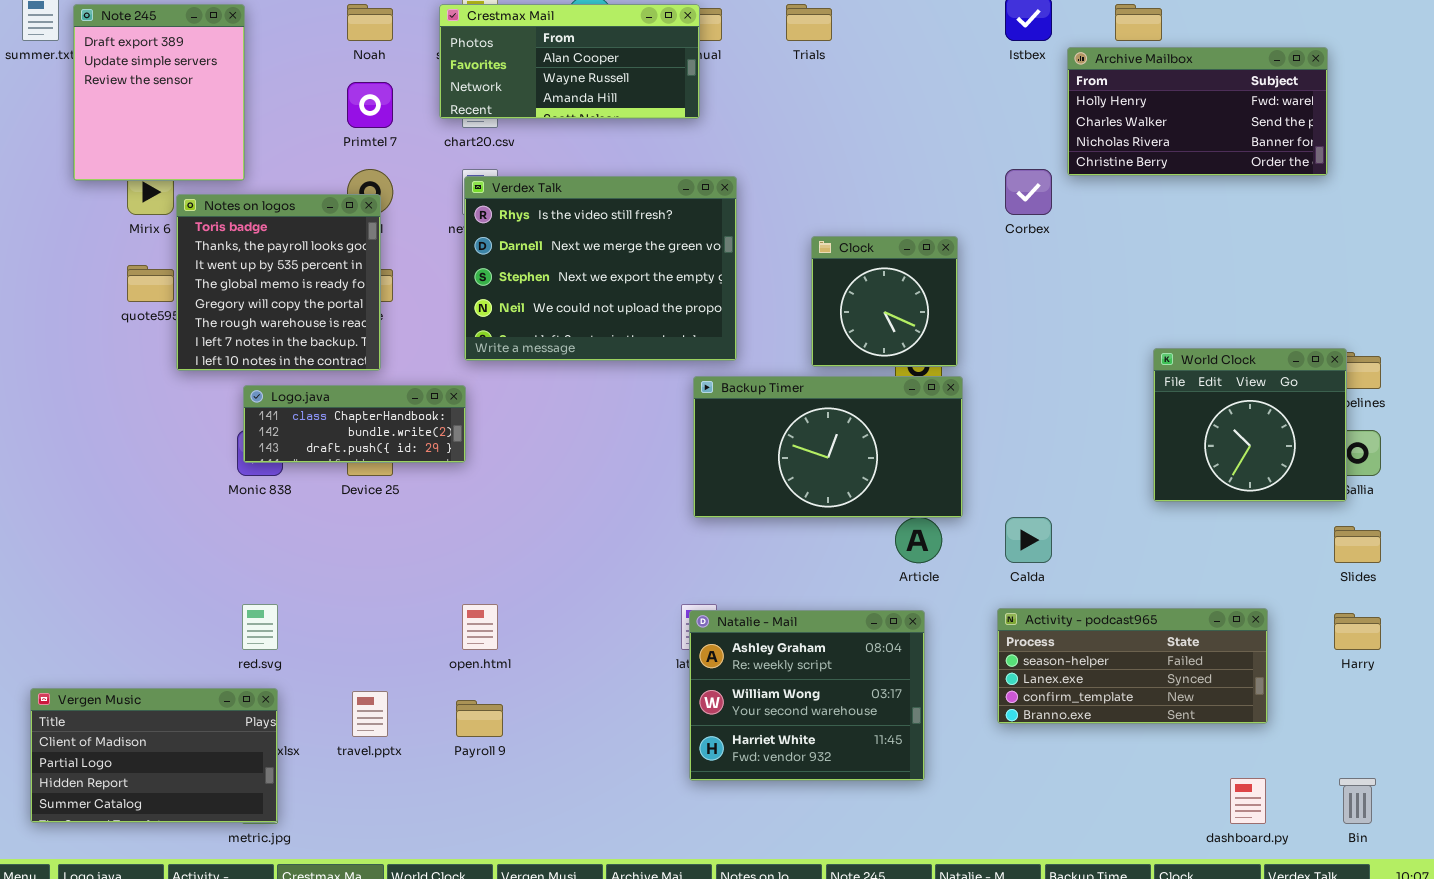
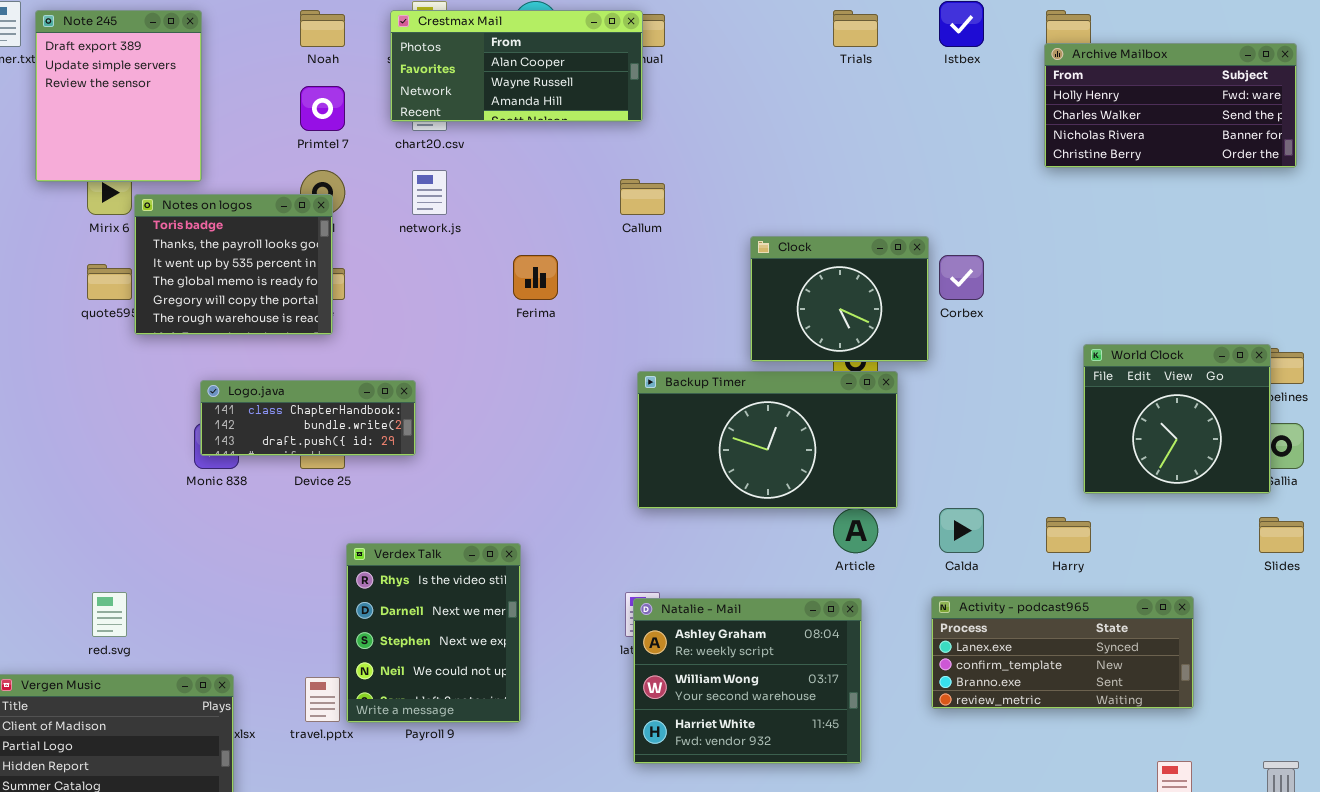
Trials: [786,4,832,41] -> [833,10,878,47], moved
Archive Mailbox: [1067,47,1328,176] -> [1044,43,1297,168], moved
Corbex: [1005,169,1052,215] -> [939,255,984,300], moved
Verdex Talk: [464,176,737,361] -> [346,543,521,723], moved, resized
Notes on logos: [176,194,381,371] -> [134,194,333,335], resized
Clock: [811,236,958,367] -> [750,236,929,362], resized
red.svg: [242,604,278,650] -> [92,592,127,637], moved
Activity - podcast965: [997,608,1268,724] -> [931,596,1194,709], scrolled down 1 row
Harry: [1334,613,1381,650] -> [1046,517,1091,553], moved

